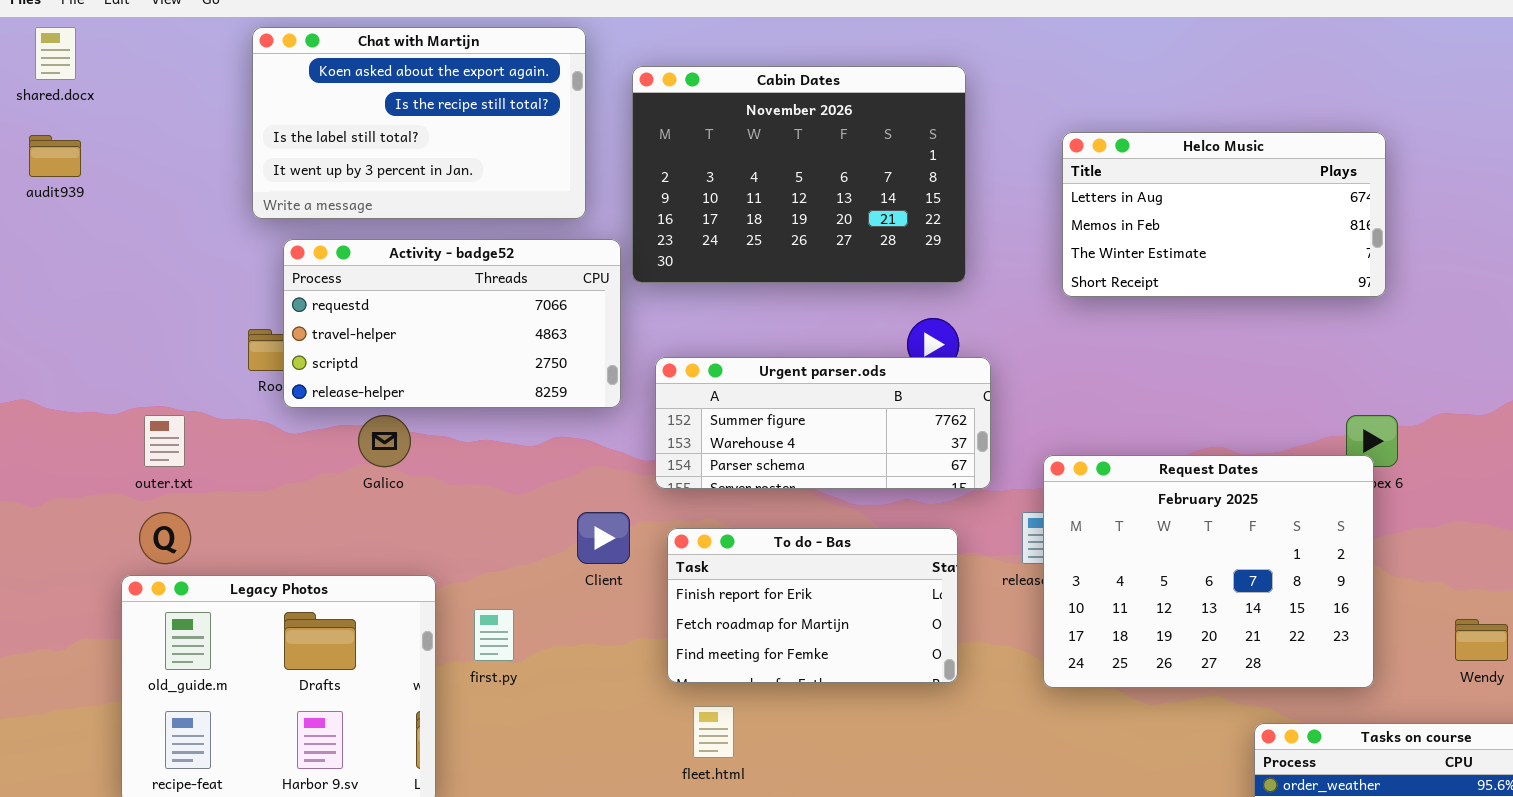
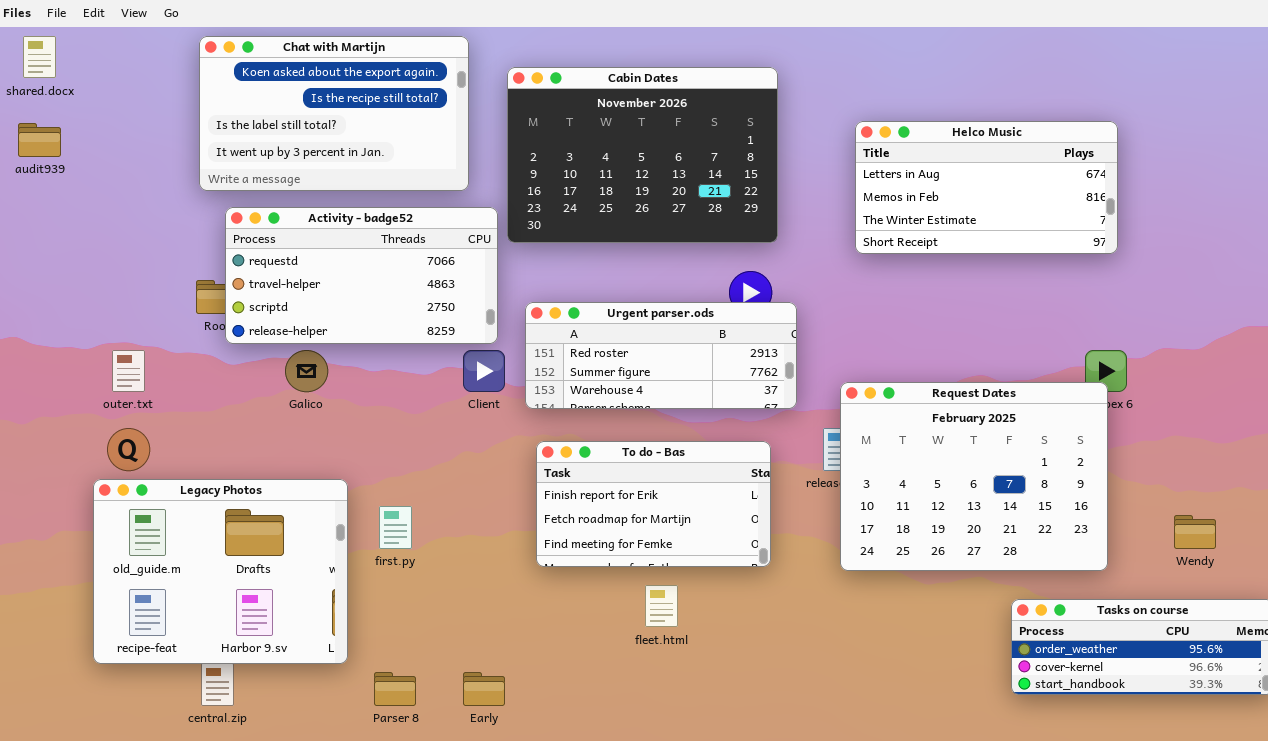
Urgent parser.ods: [655,357,991,489] -> [525,302,797,409], scrolled up 1 row
Client: [577,512,630,564] -> [463,350,505,392], moved
fleet.html: [693,706,734,758] -> [645,585,678,627], moved

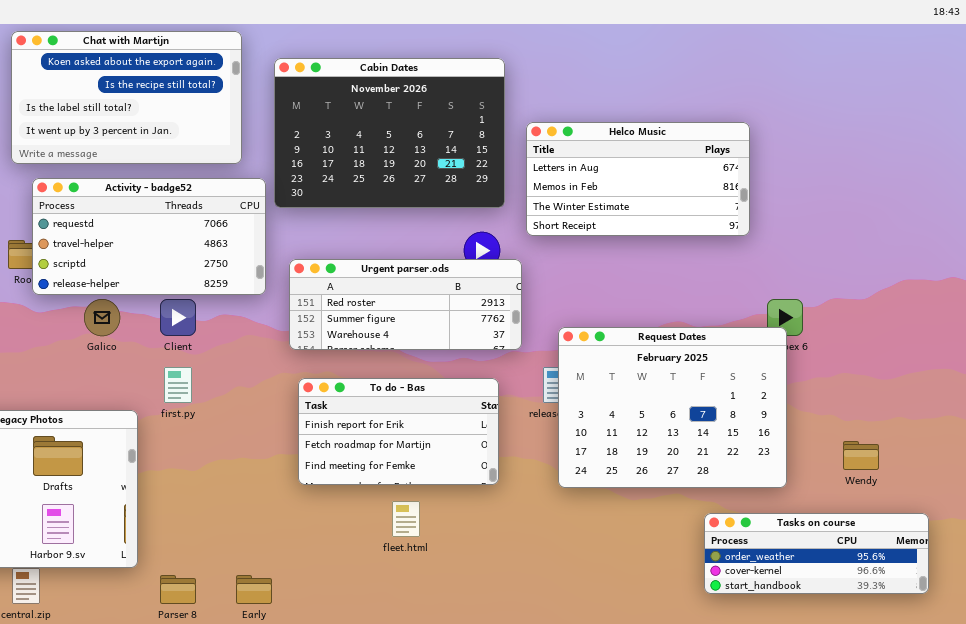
Helco Music: [855,121,1118,254] -> [526,122,750,236], moved
Client: [463,350,505,392] -> [160,299,196,336], moved
first.py: [379,506,412,549] -> [164,367,192,403], moved

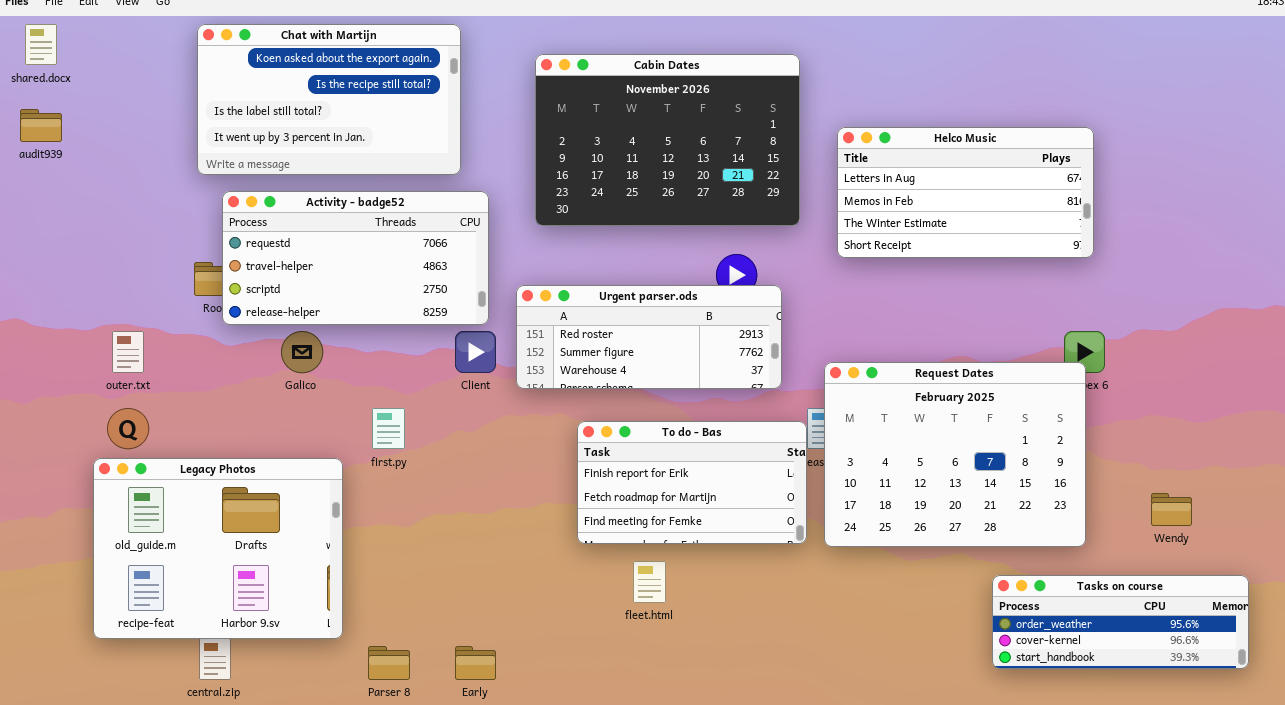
Cabin Dates: [274,58,505,208] -> [535,54,800,226], moved
Helco Music: [526,122,750,236] -> [837,127,1094,258], moved
Client: [160,299,196,336] -> [455,331,496,373], moved
To do - Bas: [298,378,499,485] -> [577,421,807,544], moved

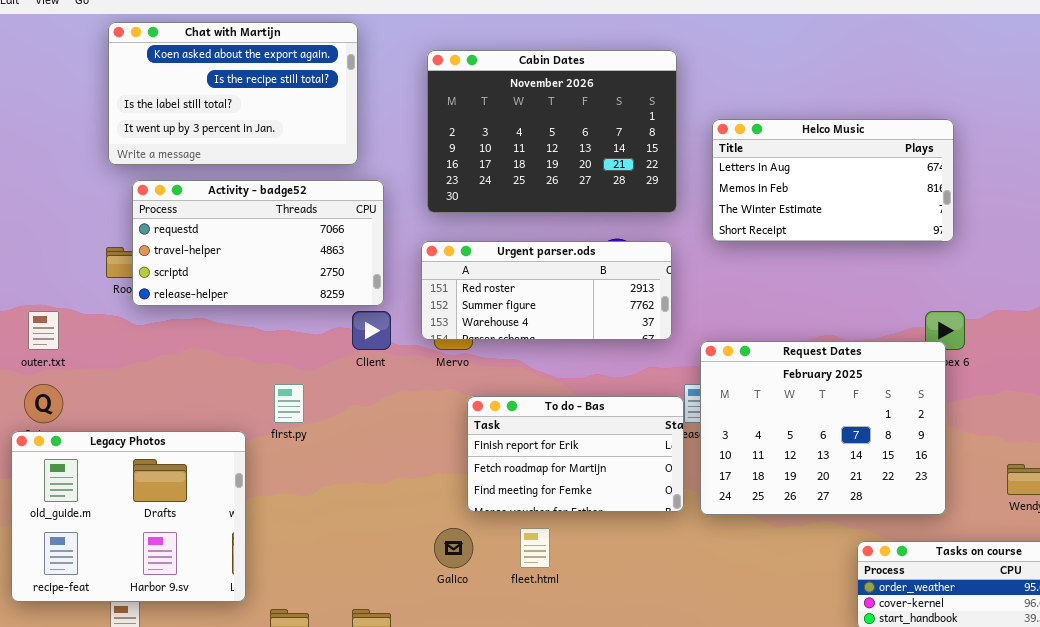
Urgent parser.ods: [516,285,782,389] -> [421,241,672,340], moved
Galico: [281,331,323,373] -> [434,528,473,568], moved

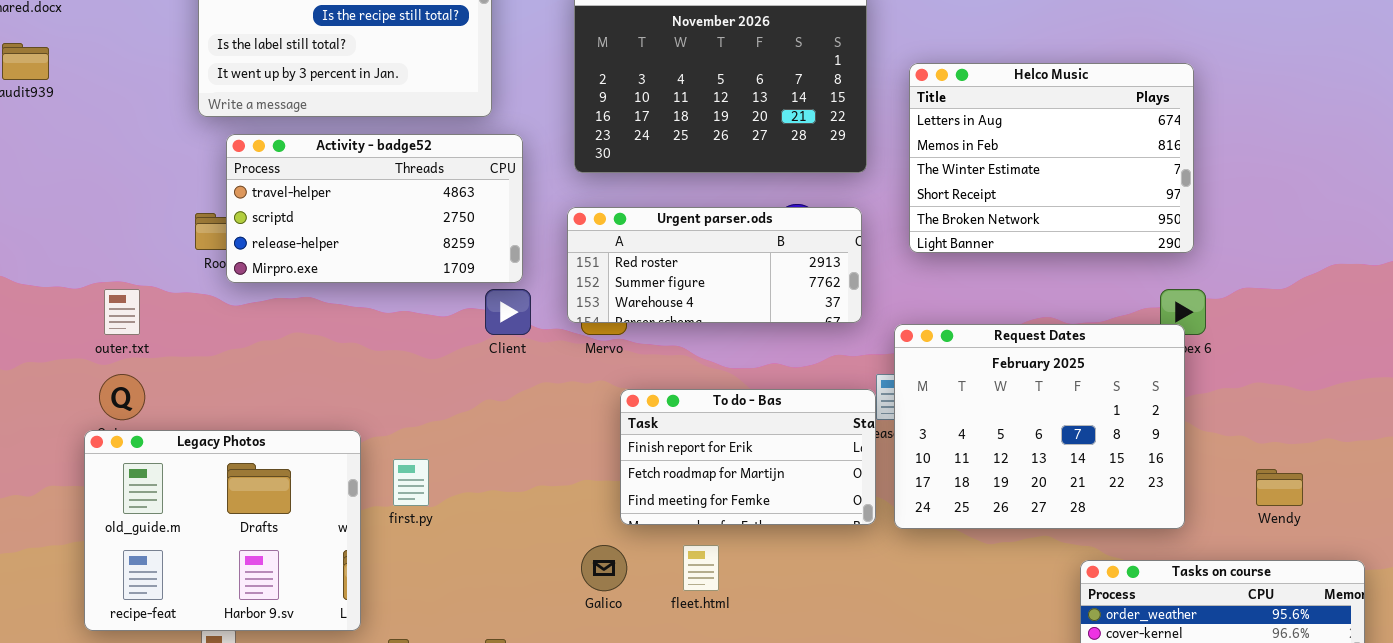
Helco Music: [712,119,954,242] -> [909,63,1194,253], resized
Activity - badge52: [132,180,384,306] -> [226,134,523,283], scrolled down 1 row
first.py: [274,384,304,423] -> [393,459,429,506], moved

